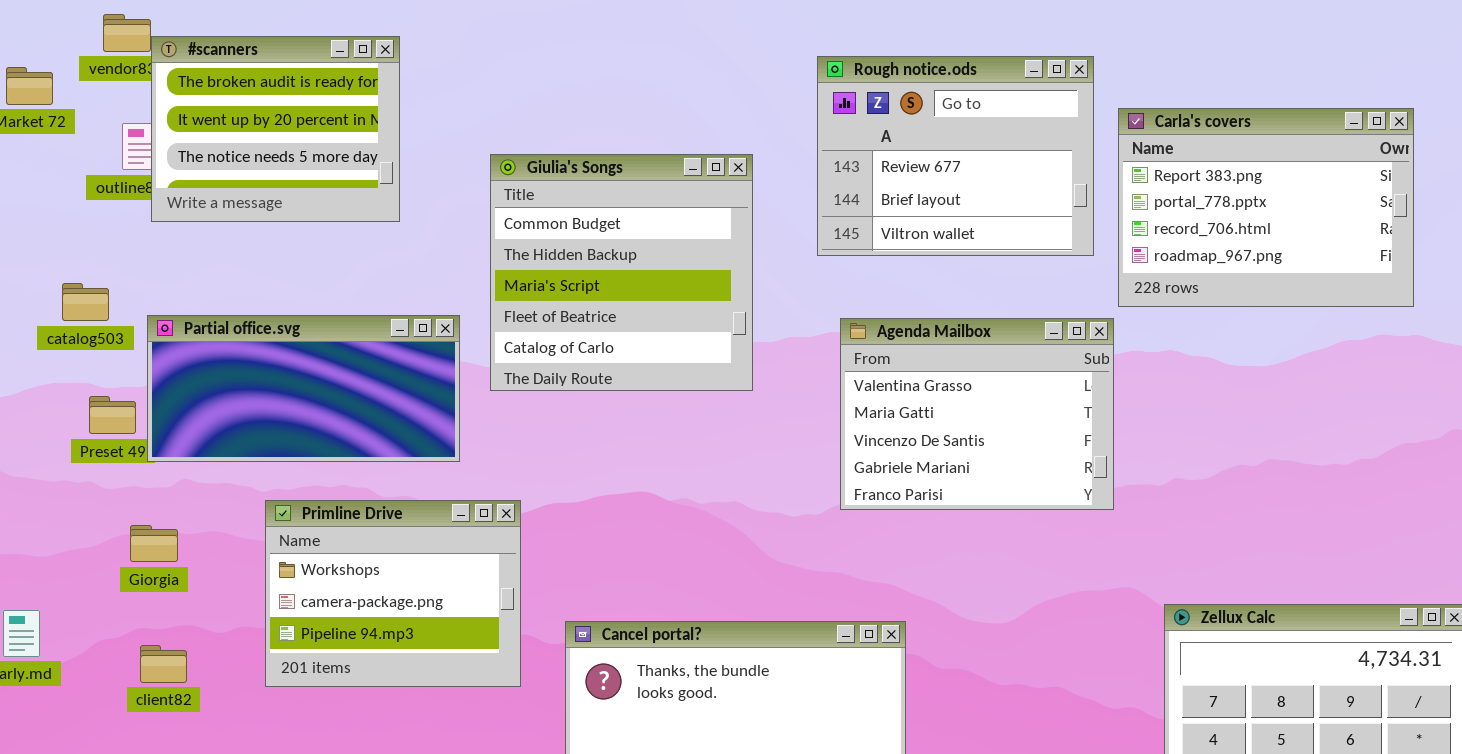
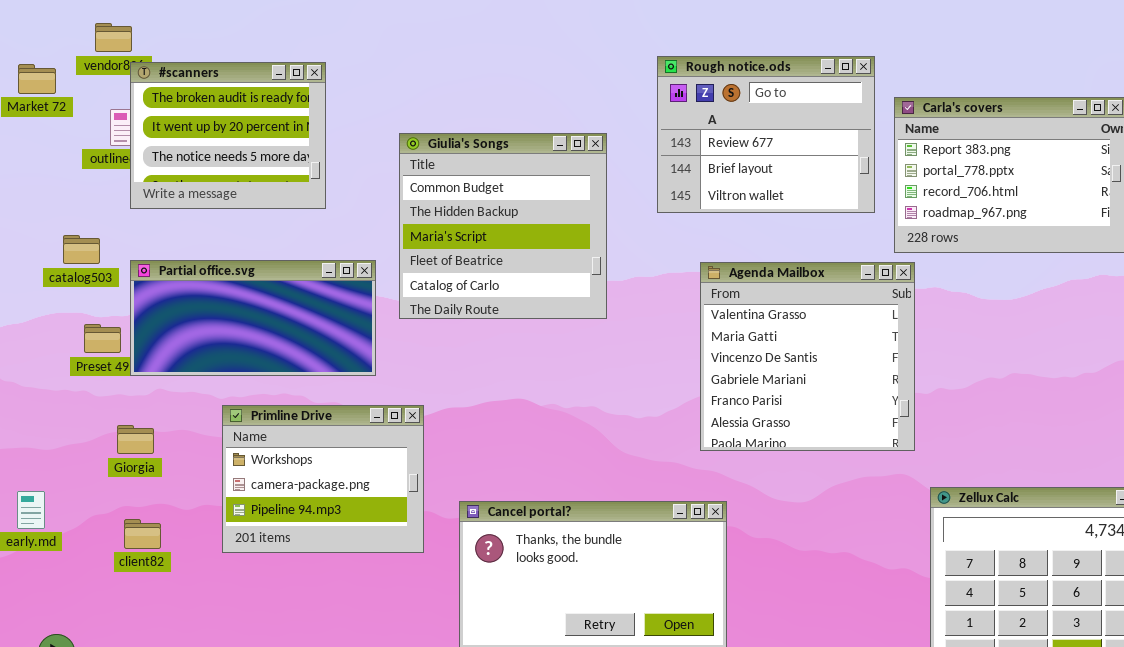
#scanners: [151,36,400,222] -> [130,62,326,209], moved
Agenda Mailbox: [840,318,1114,510] -> [700,262,915,451], moved, resized

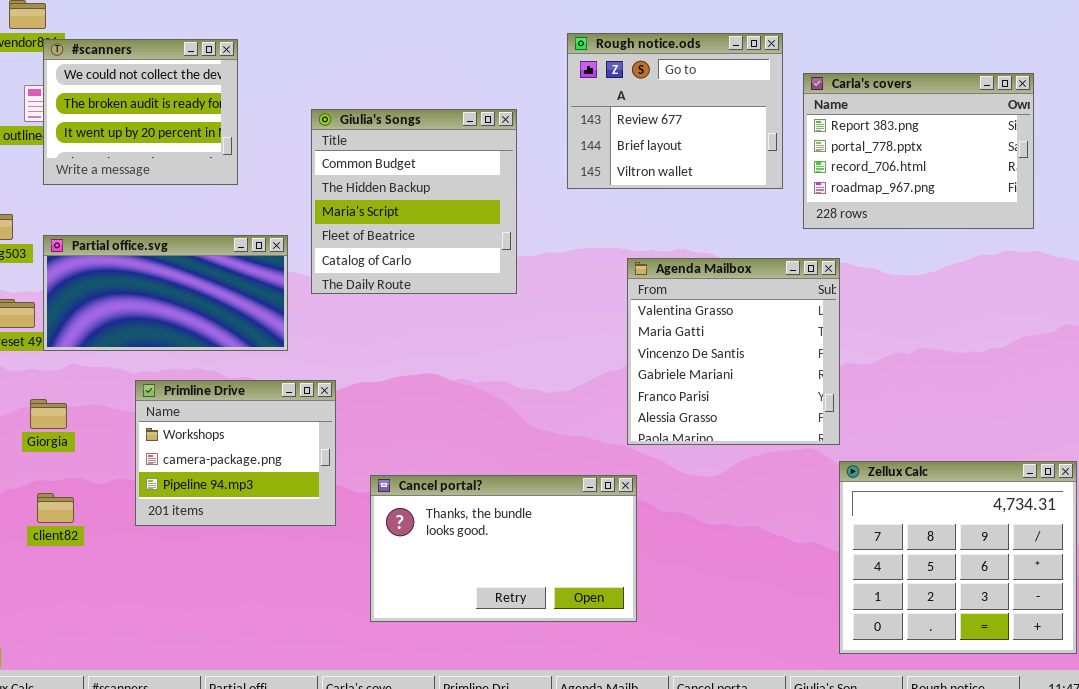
#scanners: [130,62,326,209] -> [43,39,238,185], scrolled up 1 row
Agenda Mailbox: [700,262,915,451] -> [627,258,840,445], moved

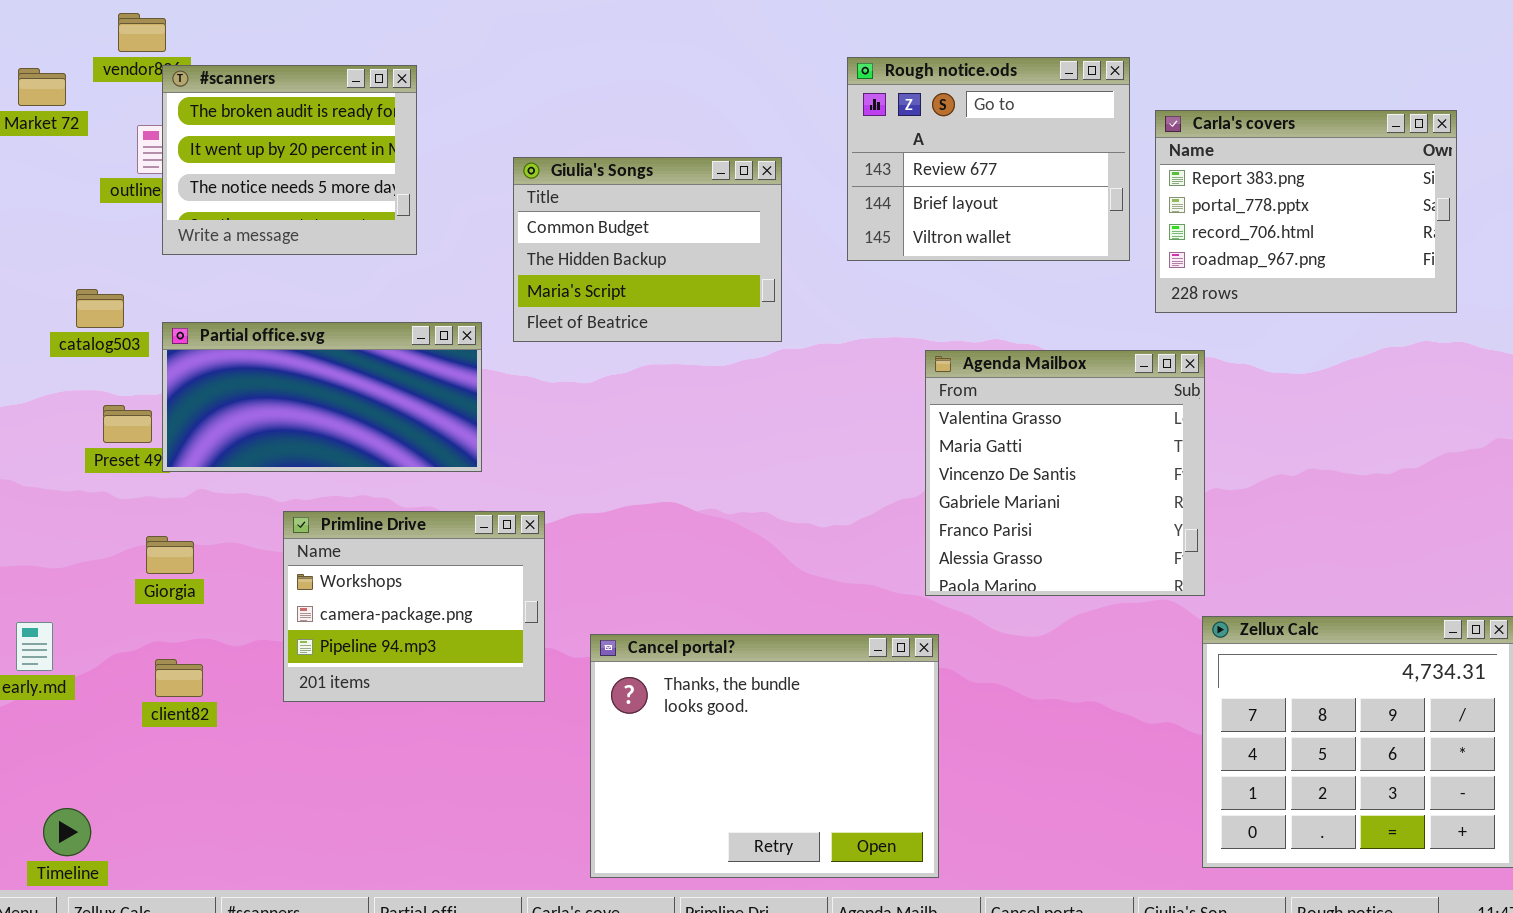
#scanners: [43,39,238,185] -> [162,65,417,255], scrolled down 1 row
Giulia's Songs: [311,109,517,294] -> [513,157,782,342], resized
Cancel portal?: [370,475,637,622] -> [590,634,939,878], resized

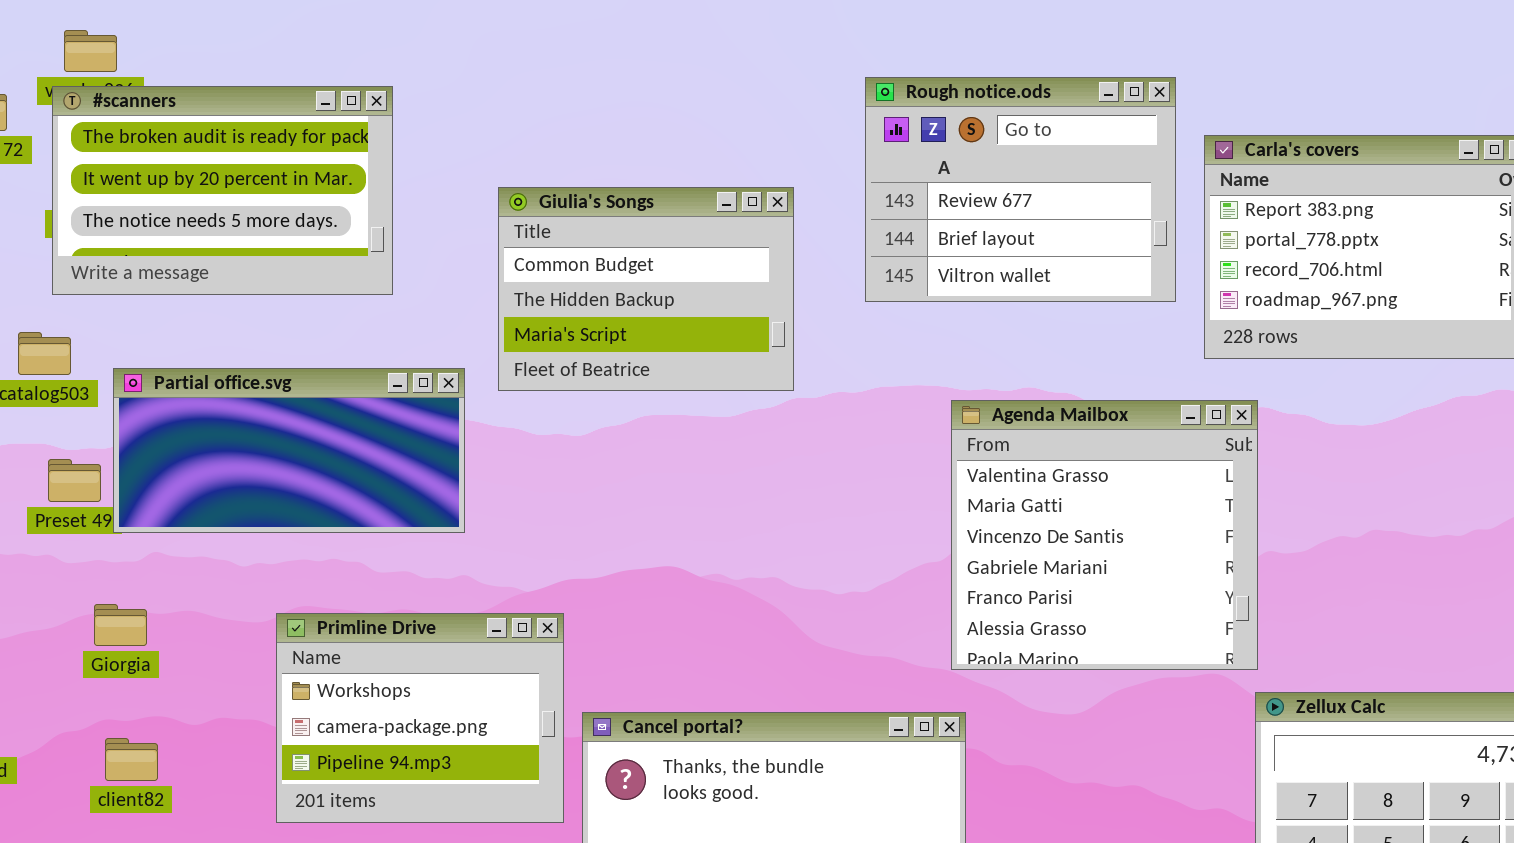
#scanners: [162,65,417,255] -> [52,86,393,295], resized
Primline Drive: [283,511,545,702] -> [276,613,564,823], moved

